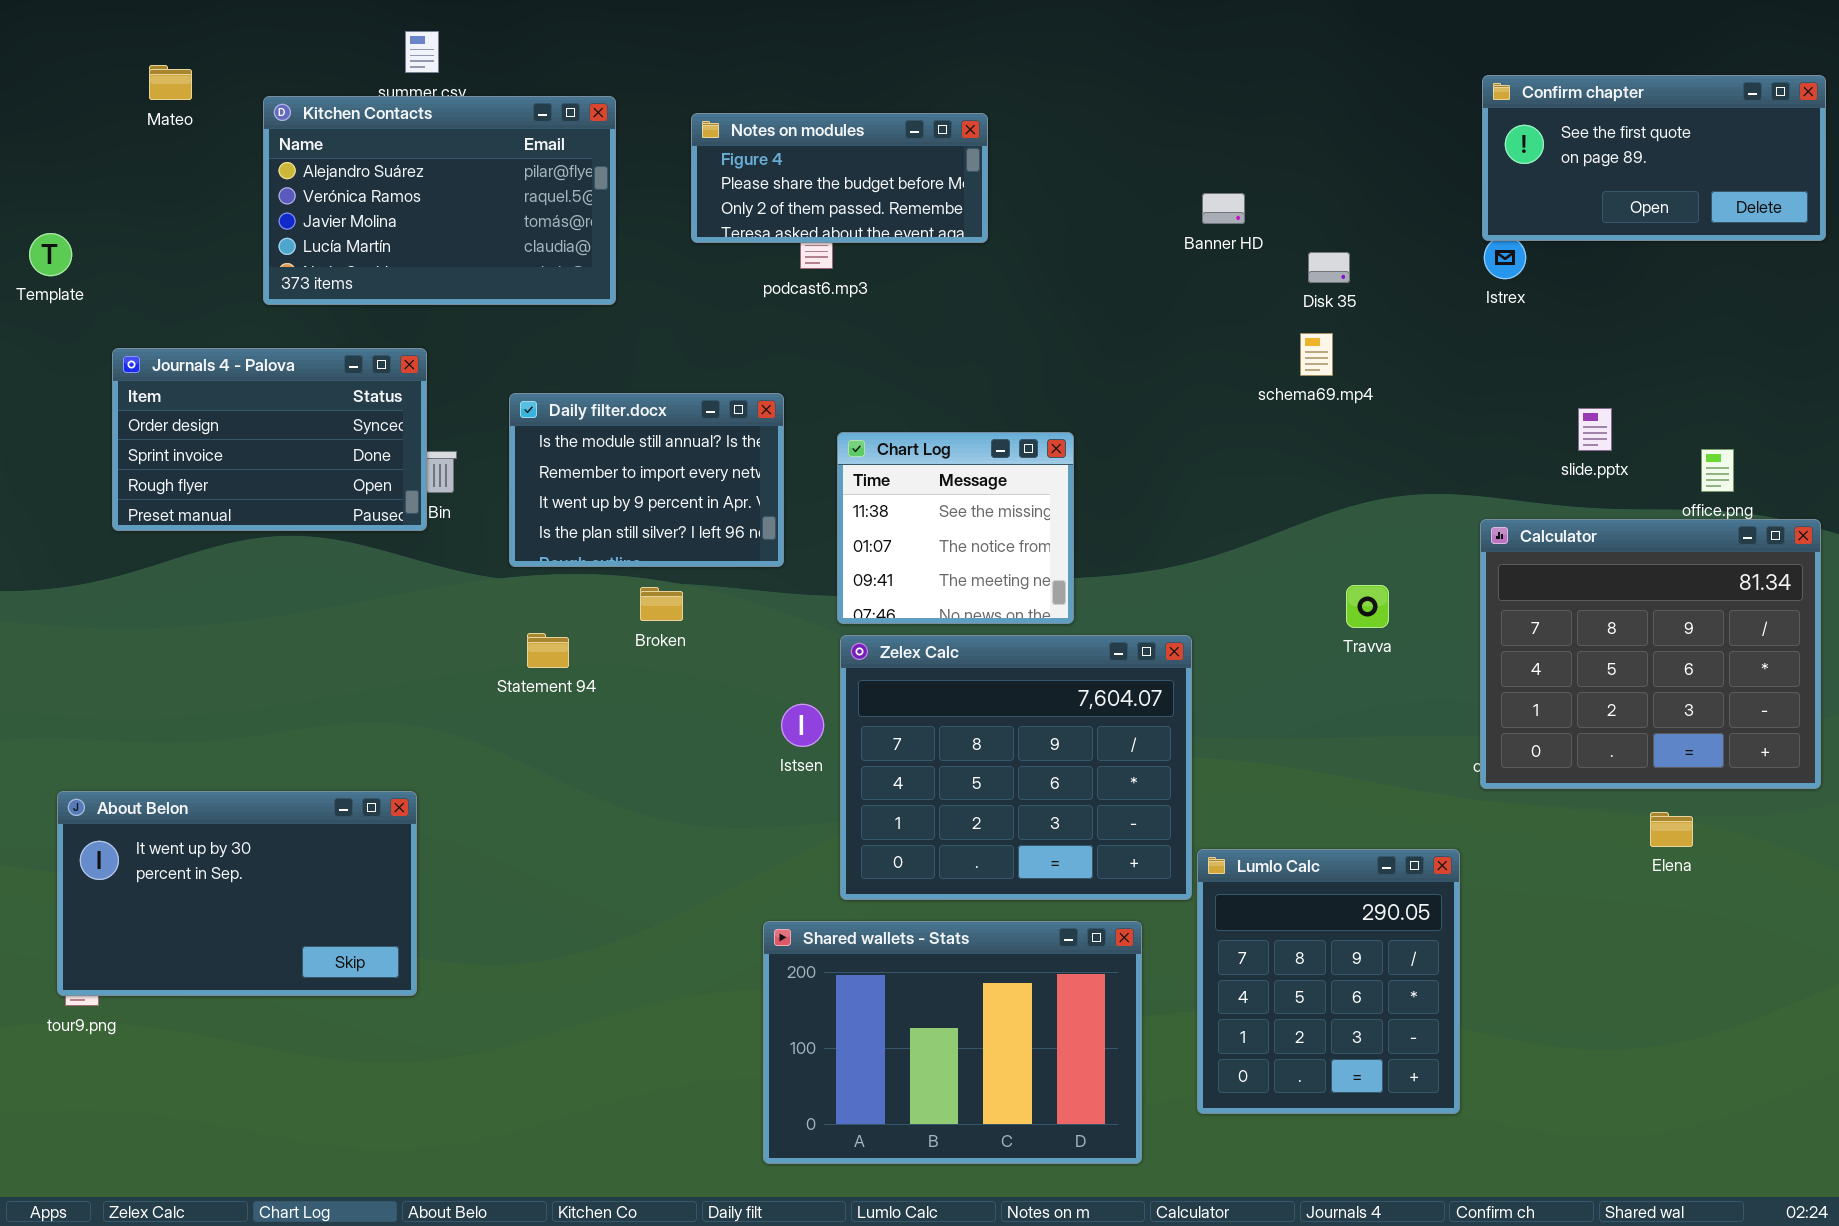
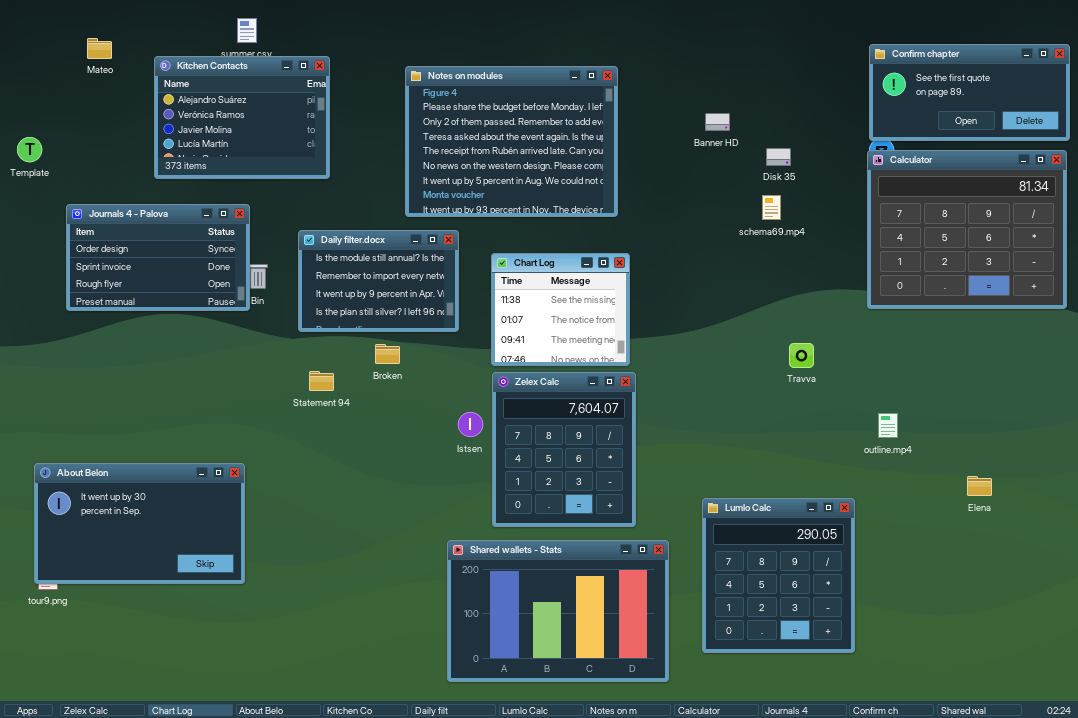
Kitchen Contacts: [263,96,616,305] -> [154,56,330,179], resized
Notes on modules: [691,113,988,243] -> [405,66,618,217], resized
Calculator: [1480,519,1821,789] -> [867,150,1067,309], moved
Zelex Calc: [840,635,1192,900] -> [492,372,636,527], resized

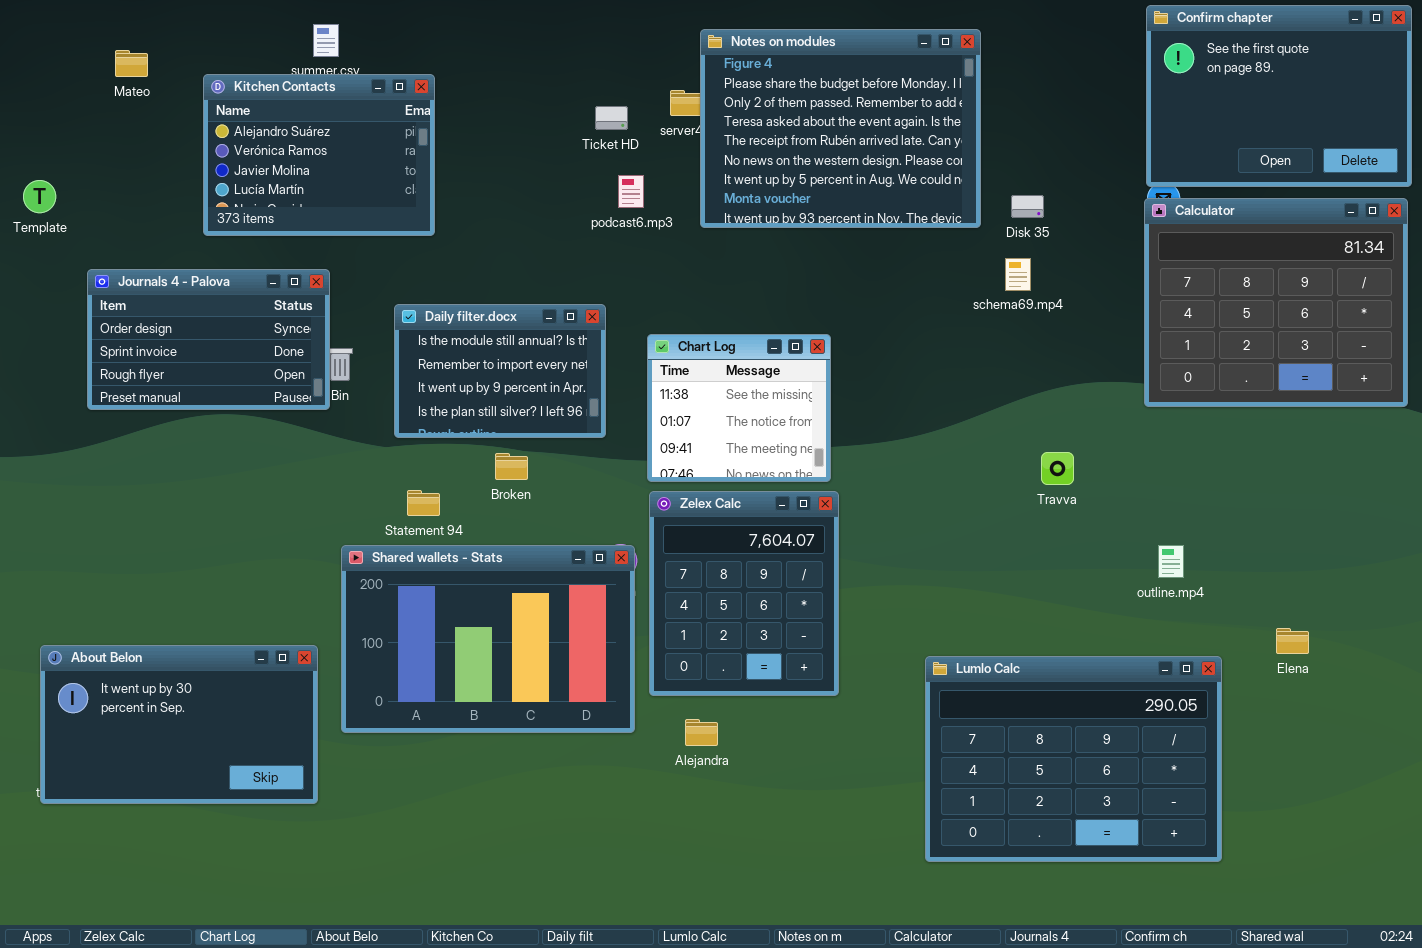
Confirm chapter: [869,44,1070,141] -> [1146,5,1412,187], resized
Notes on modules: [405,66,618,217] -> [700,29,981,228], moved
About Belon: [34,463,245,584] -> [40,645,318,804], moved
Lumlo Calc: [702,498,855,653] -> [925,656,1222,862], resized
Shared wallets - Stats: [447,540,669,682] -> [341,545,635,733], moved

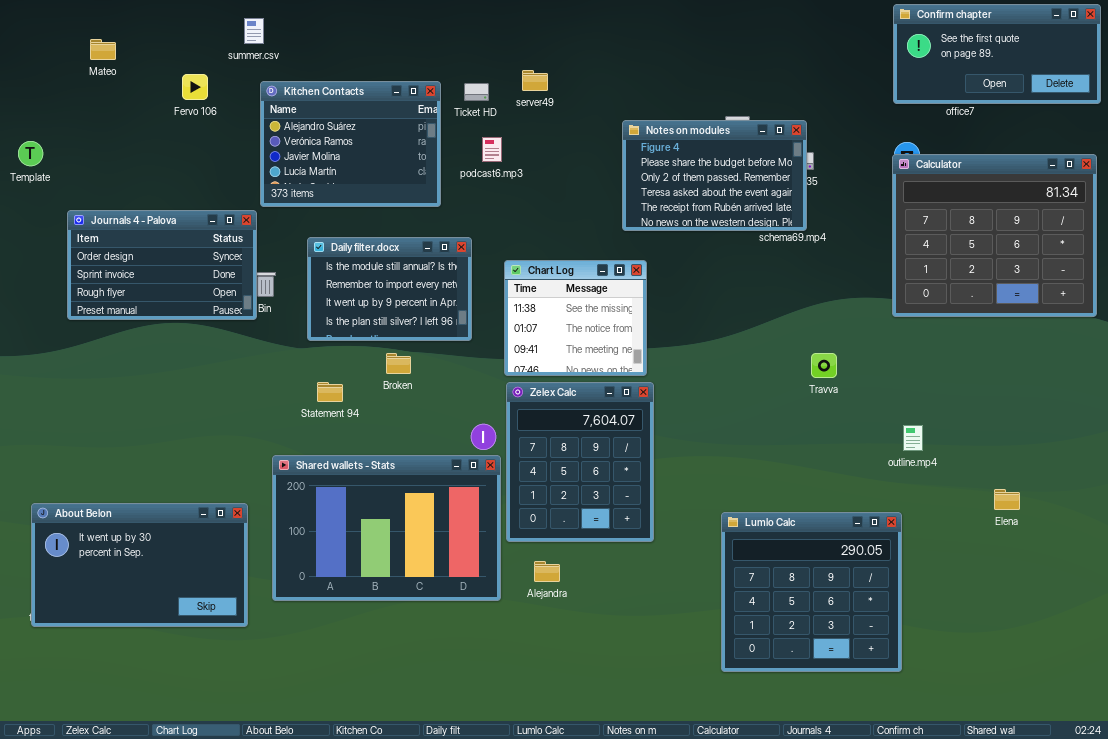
Confirm chapter: [1146,5,1412,187] -> [893,4,1101,104], resized
Notes on modules: [700,29,981,228] -> [622,120,807,231], moved, resized
Kitchen Contacts: [203,74,435,236] -> [260,81,441,207], moved
Shared wallets - Stats: [341,545,635,733] -> [272,455,501,601], moved
Lumlo Calc: [925,656,1222,862] -> [721,512,902,672], resized

